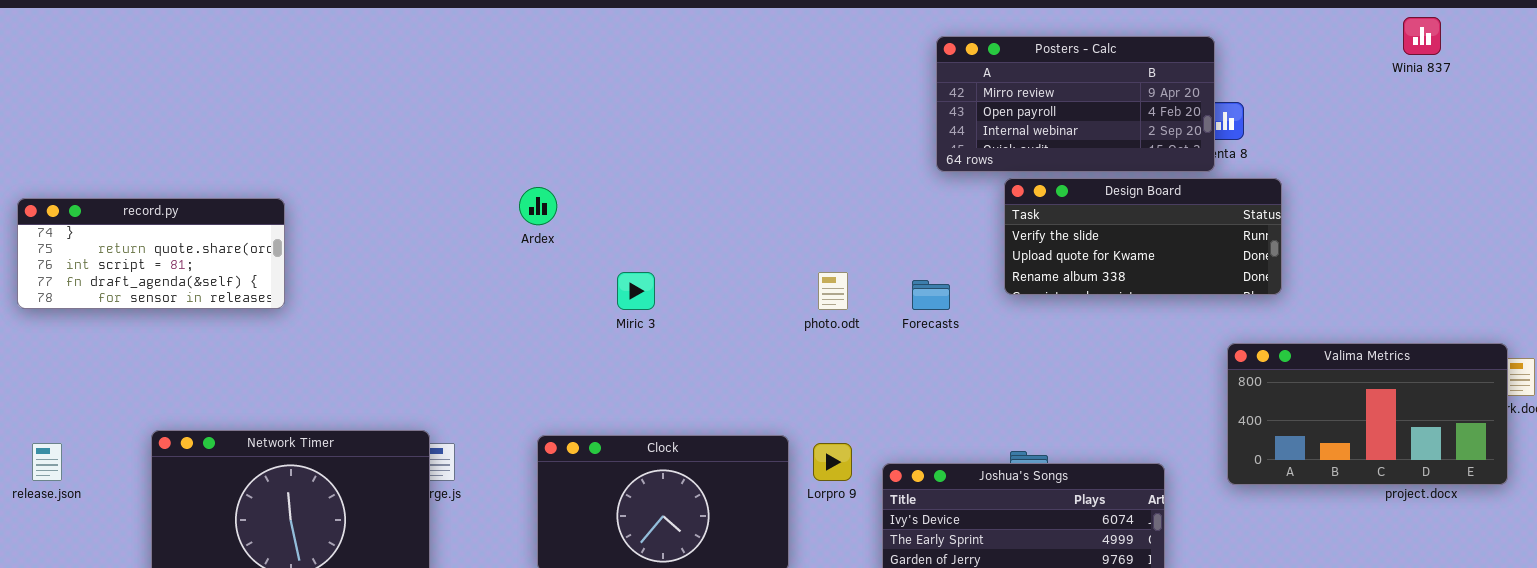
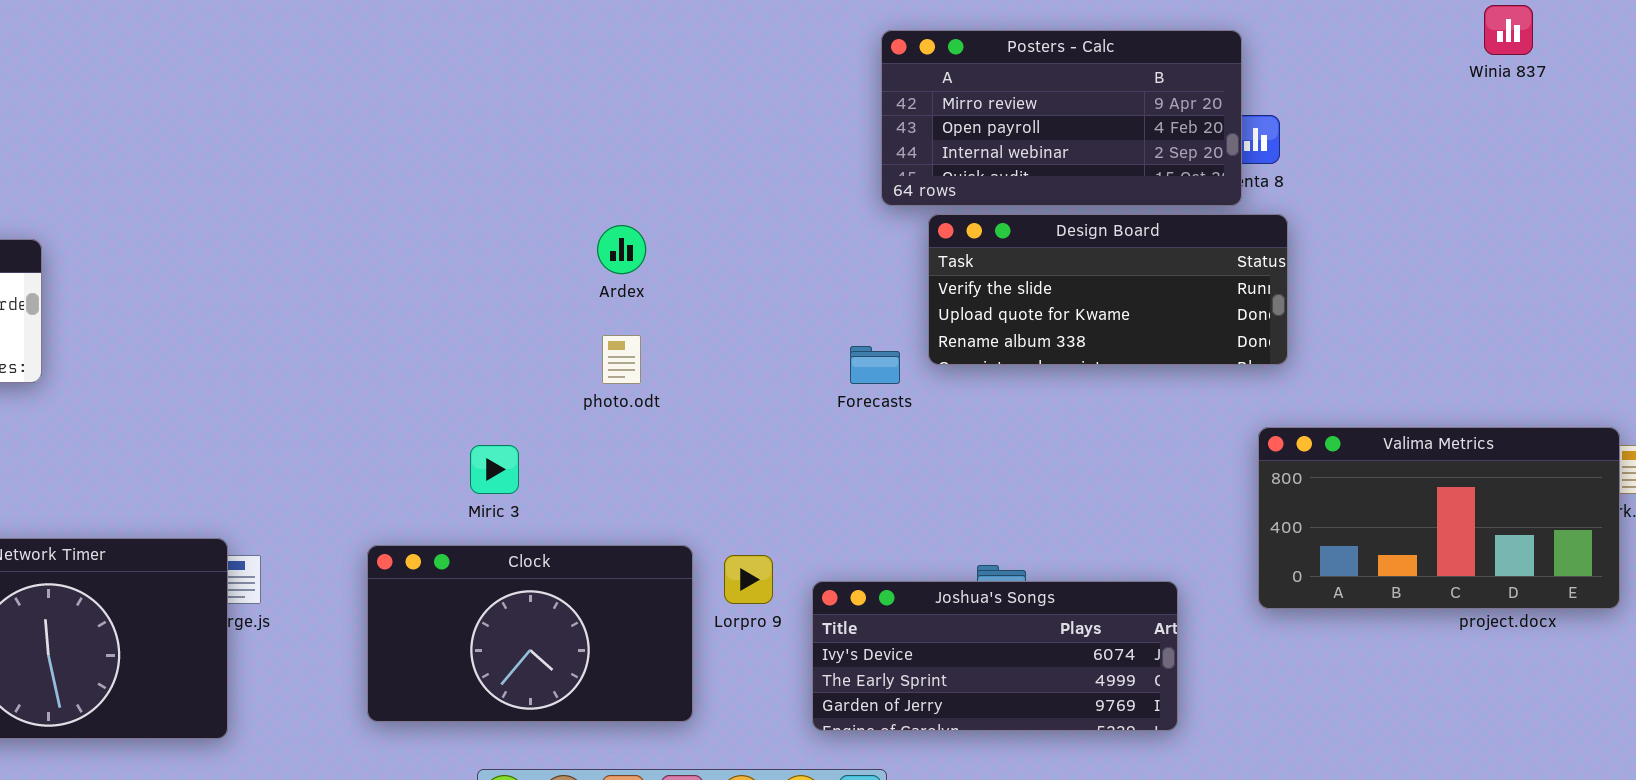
Design Board: [1004,178,1282,295] -> [928,214,1288,365], moved
Ardex: [519,187,557,225] -> [597,225,646,274], moved
Miric 3: [617,272,655,310] -> [470,445,519,494], moved
photo.odt: [818,272,848,310] -> [602,335,641,384], moved

